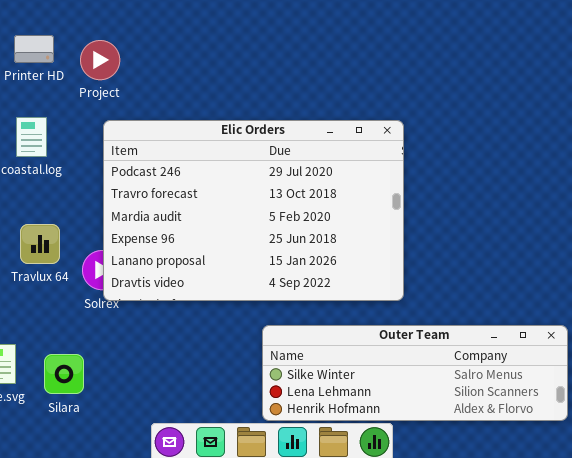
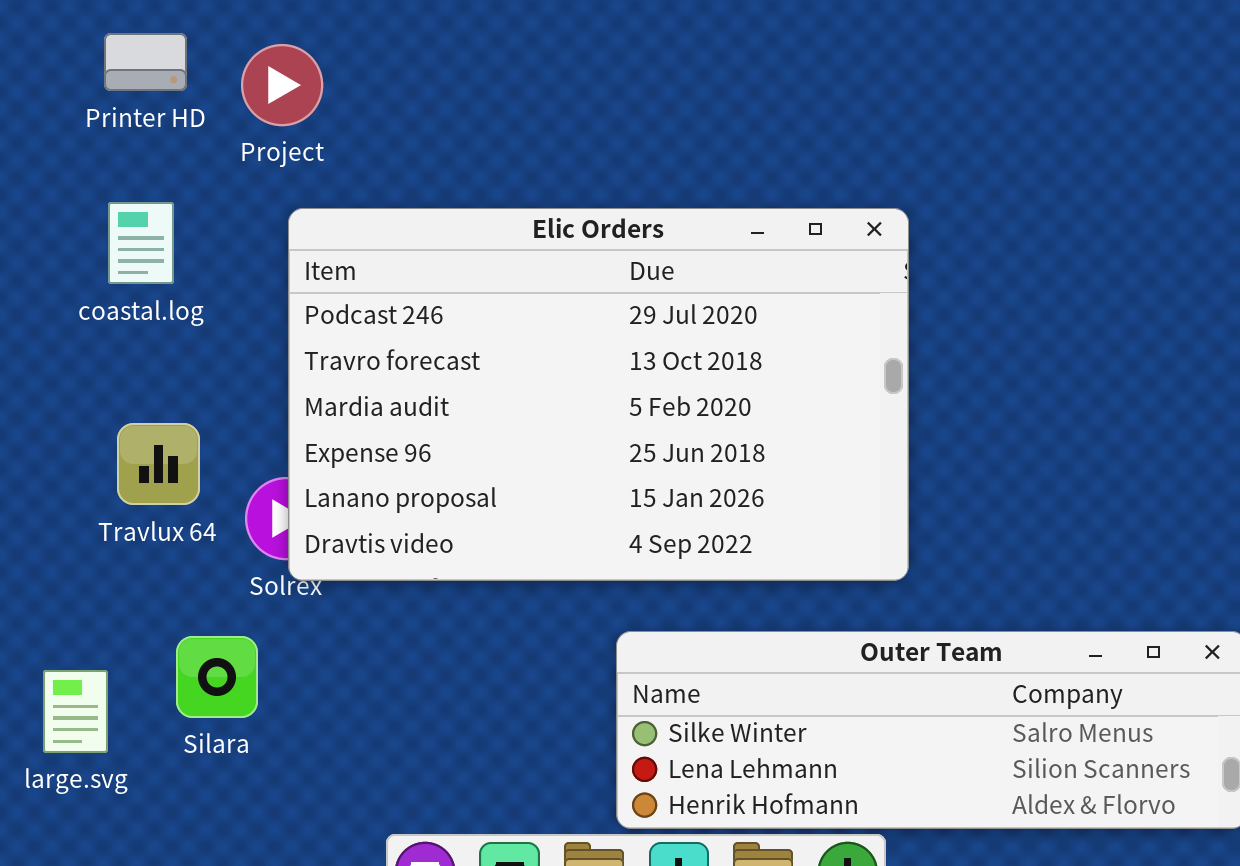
Silara: [44,354,84,394] -> [176,636,258,718], moved

